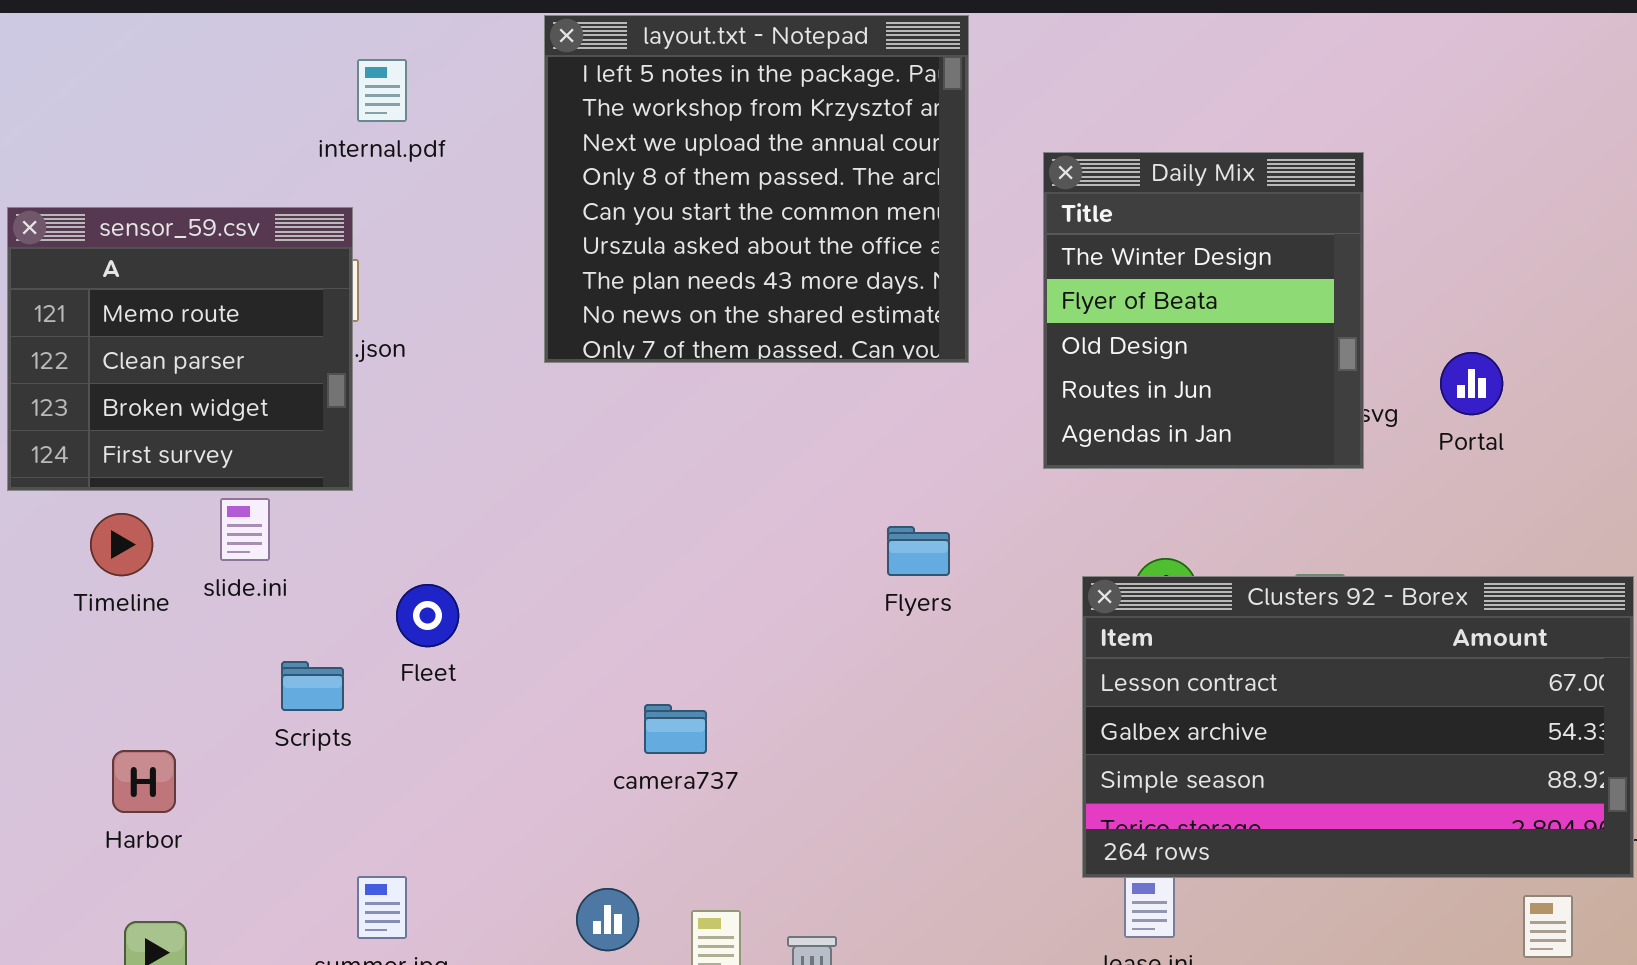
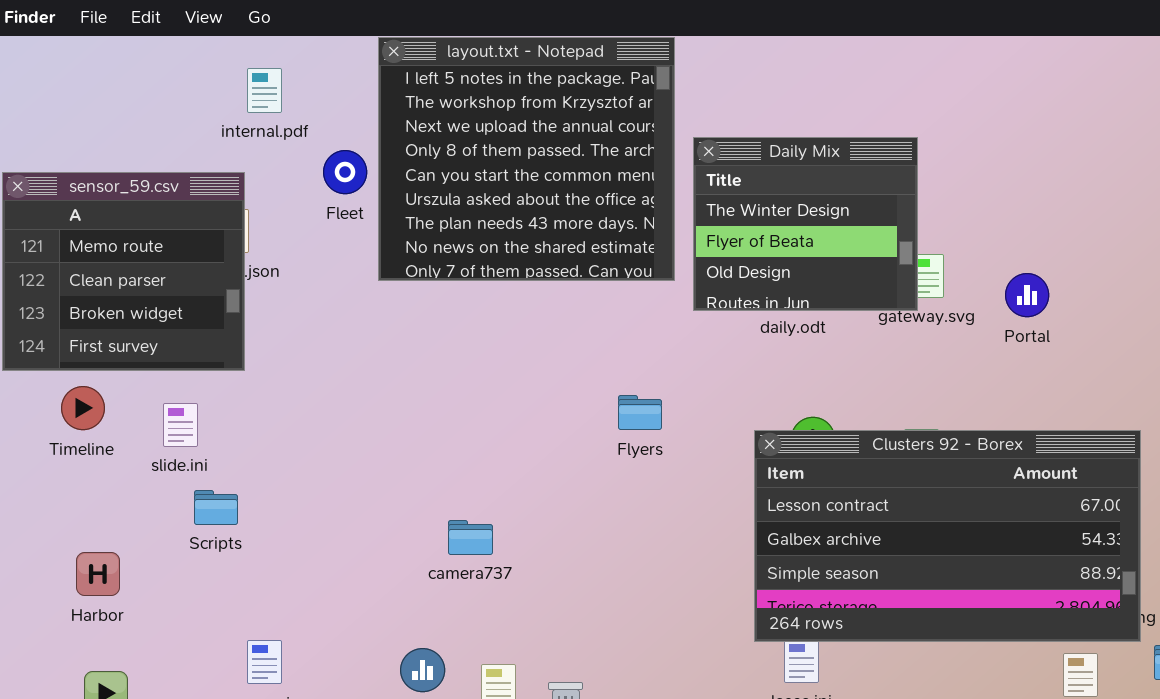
Daily Mix: [1043,152,1364,469] -> [693,137,918,311], moved, resized
slide.ini: [220,498,270,561] -> [163,403,198,447], moved
Fleet: [396,584,459,647] -> [323,150,367,194], moved

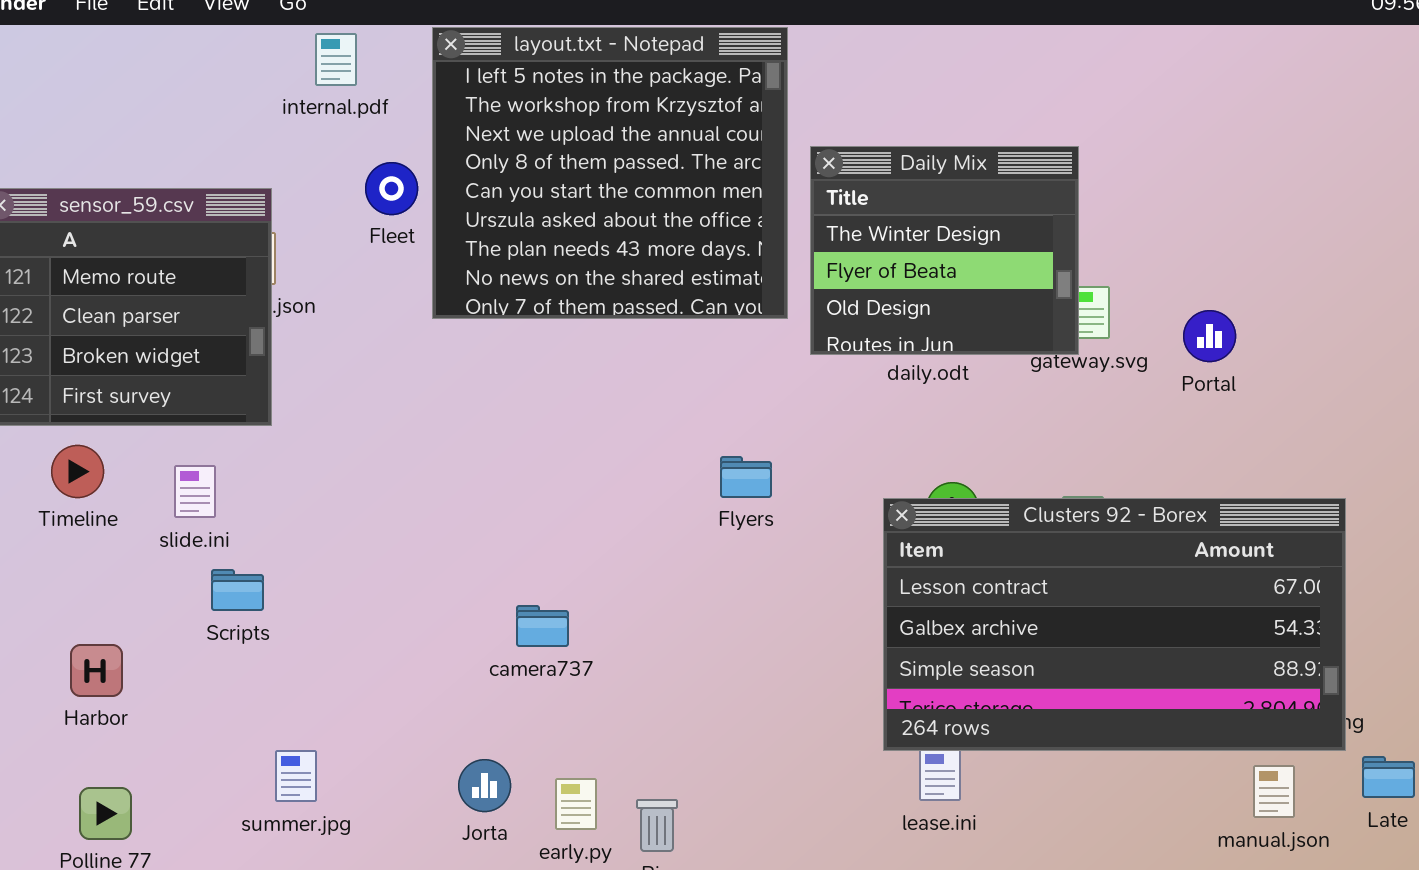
internal.pdf: [247,68,282,113] -> [315,33,357,86], moved

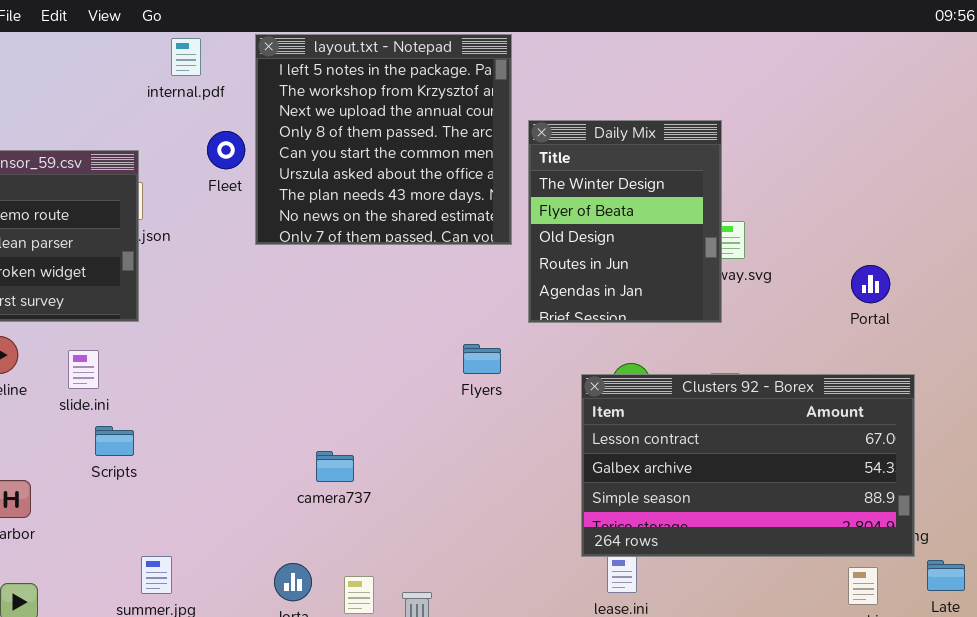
Daily Mix: [810,146,1079,355] -> [528,120,722,323], resized
Portal: [1183,310,1236,362] -> [851,265,890,303], moved

